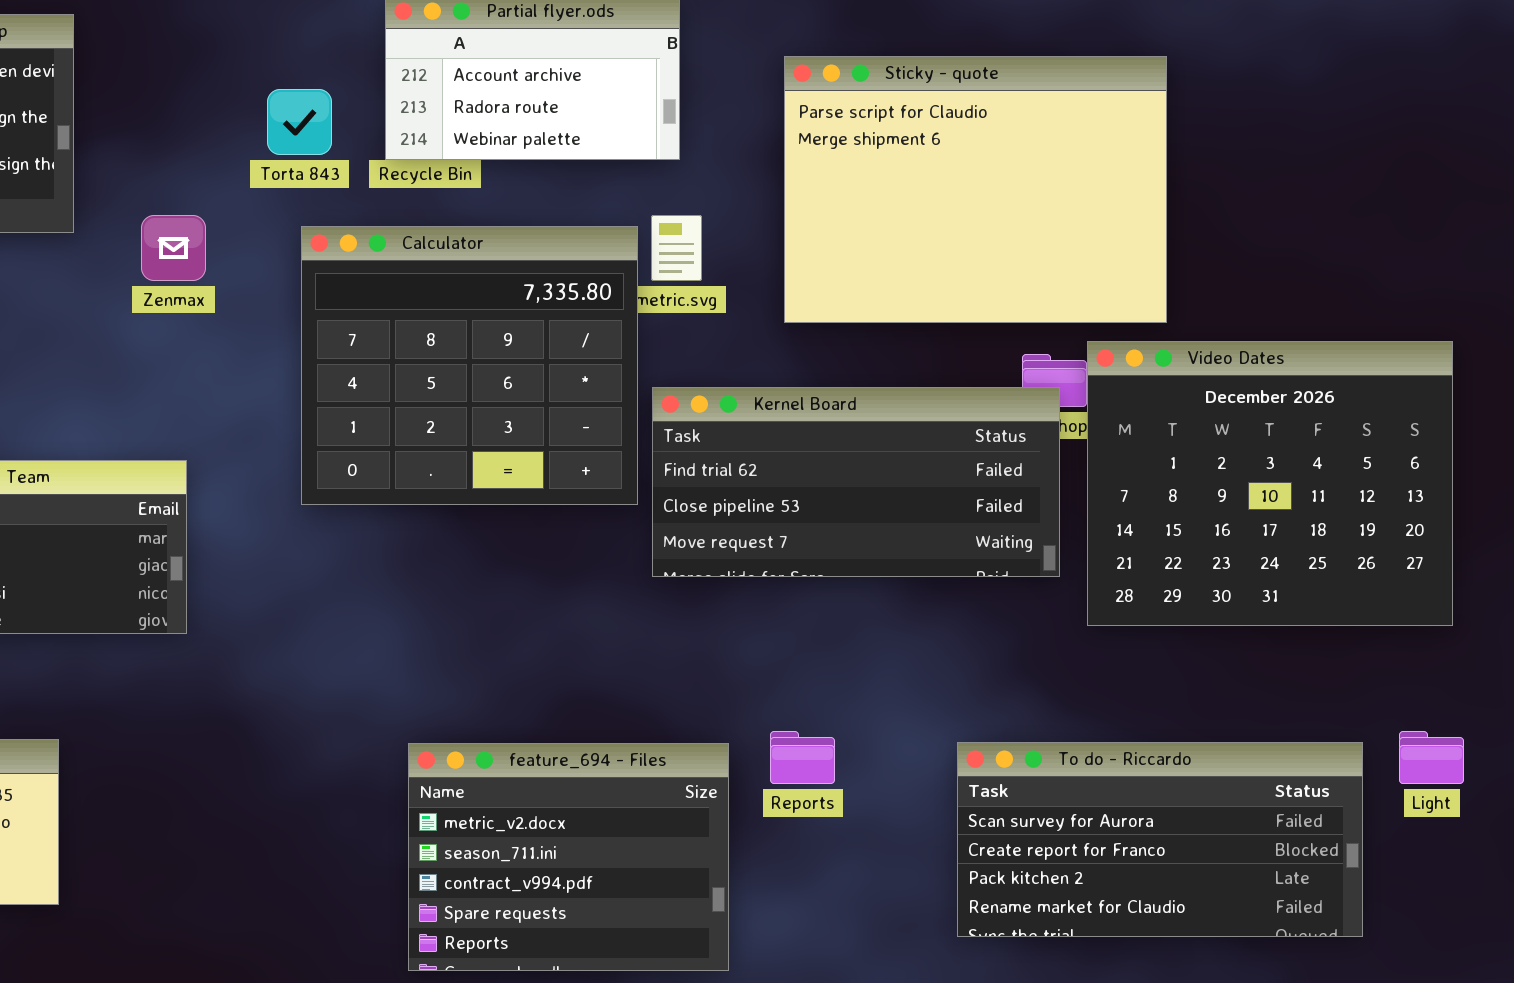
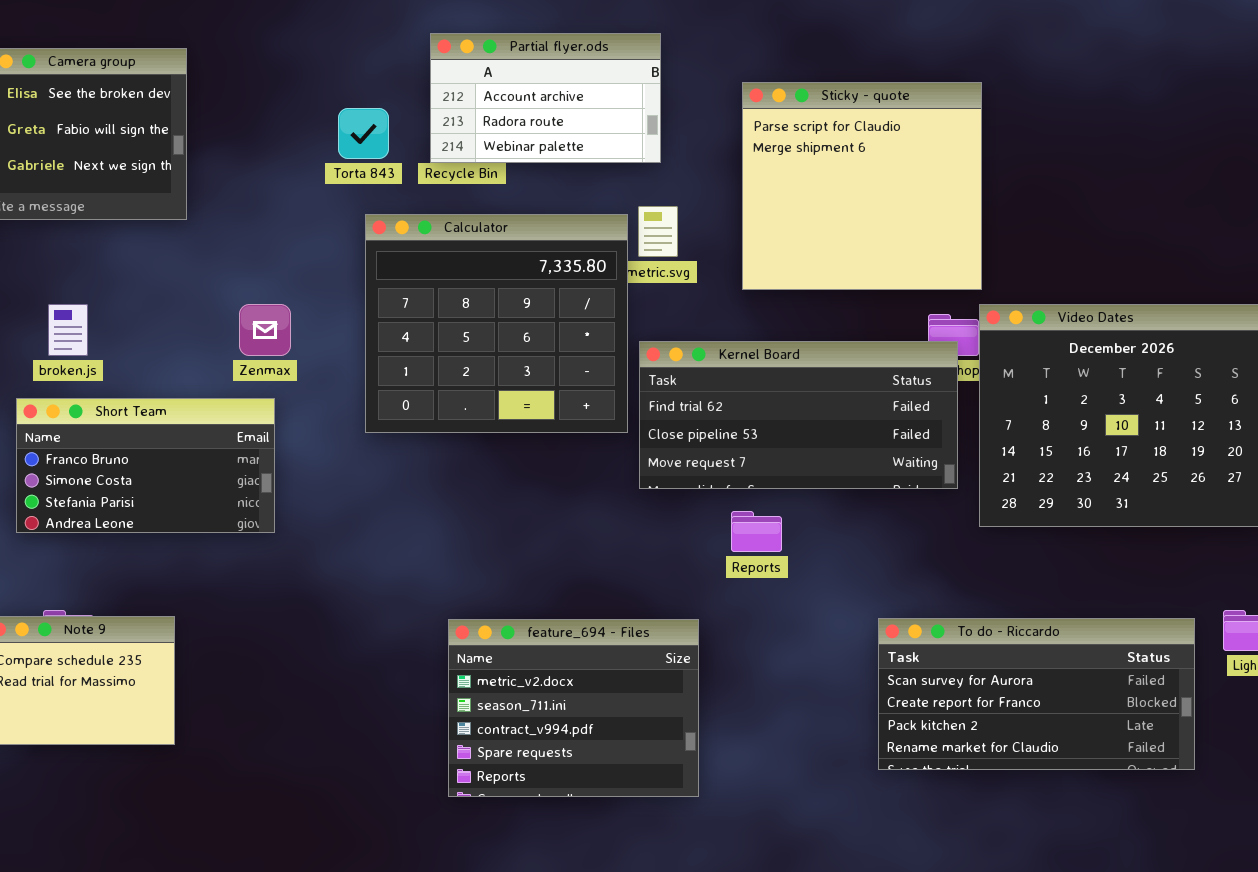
Sticky - quote: [784,56,1167,323] -> [742,82,982,290], resized
Zenmax: [141,215,206,281] -> [239,304,291,356], moved
Reports: [770,731,835,784] -> [731,511,782,552], moved

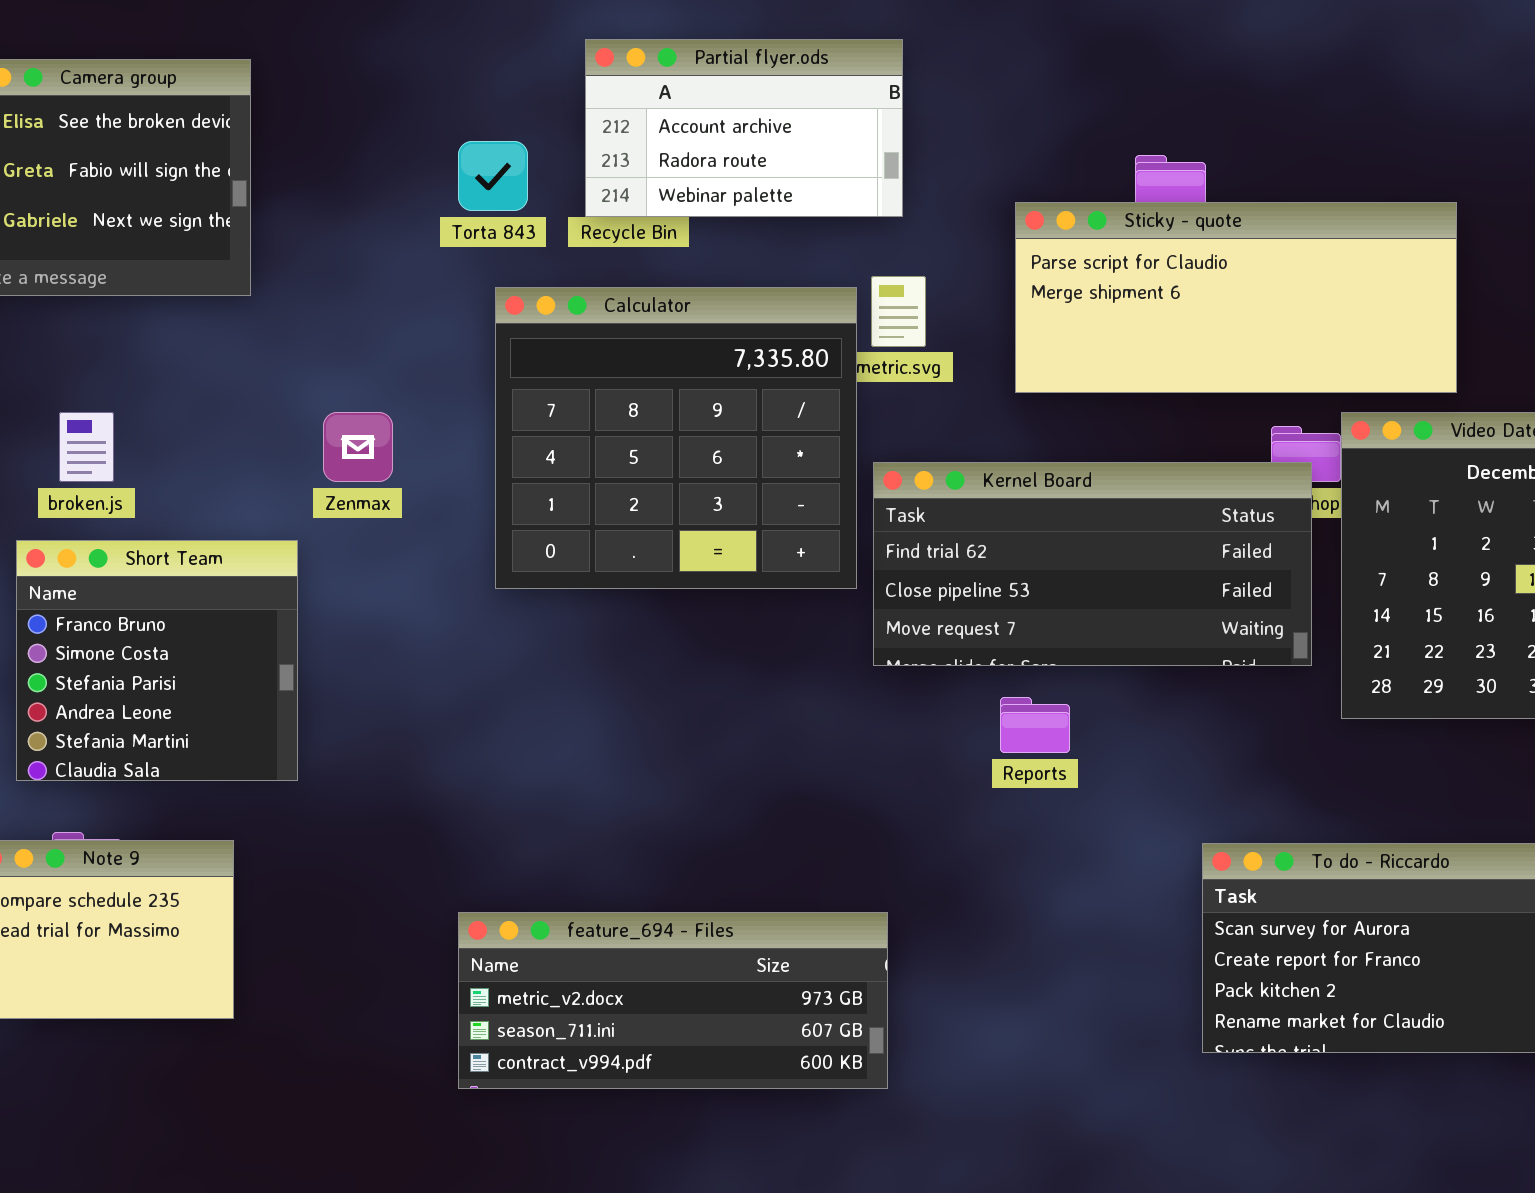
Sticky - quote: [742,82,982,290] -> [1015,202,1457,393], resized
Short Team: [16,398,275,533] -> [16,540,298,781], resized
feature_694 - Files: [448,619,699,797] -> [458,912,888,1089], moved, resized

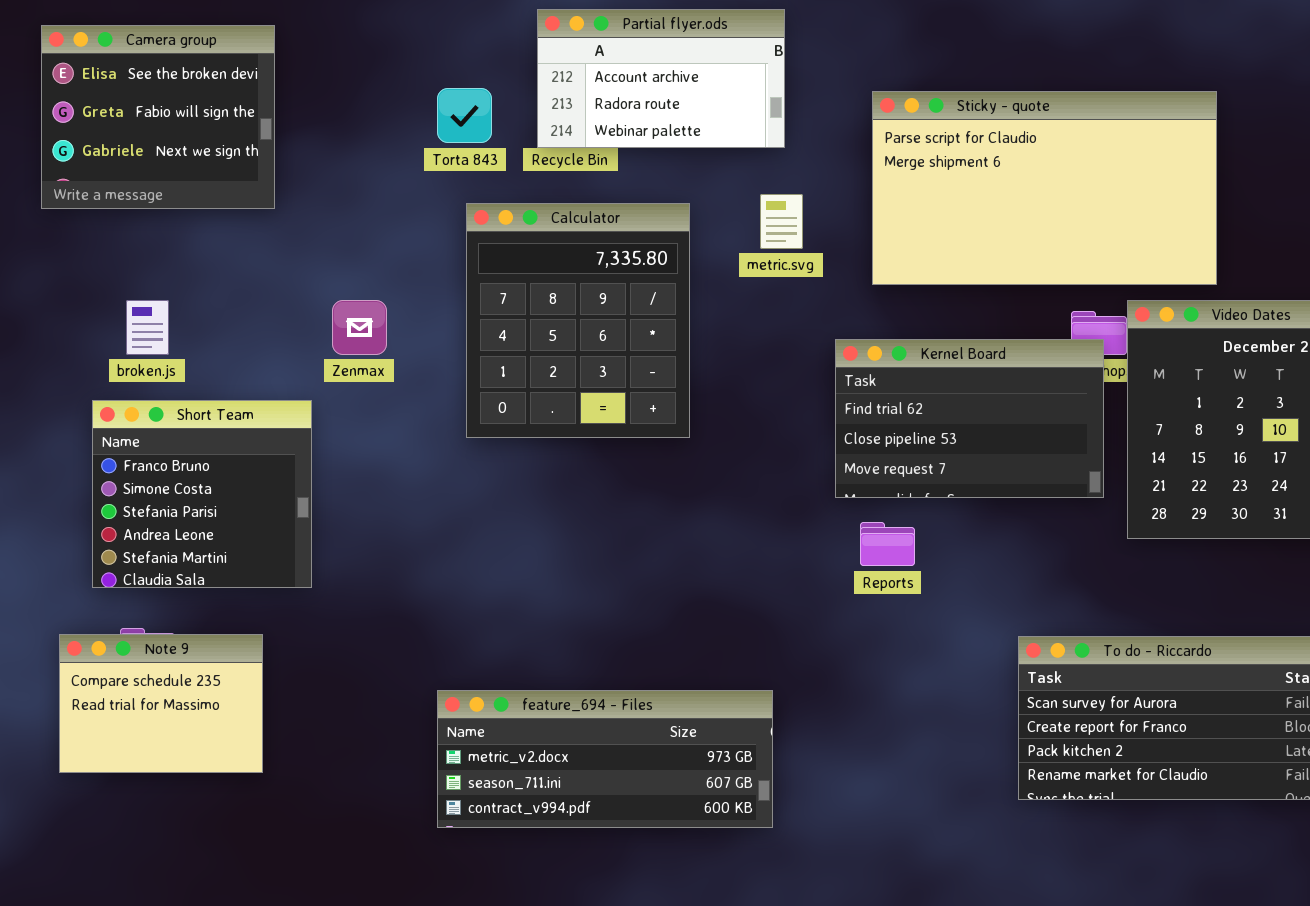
Sticky - quote: [1015,202,1457,393] -> [872,91,1217,285], resized
Calculator: [495,287,857,589] -> [466,203,690,438], resized
Kernel Board: [873,462,1312,666] -> [835,339,1104,498], resized

